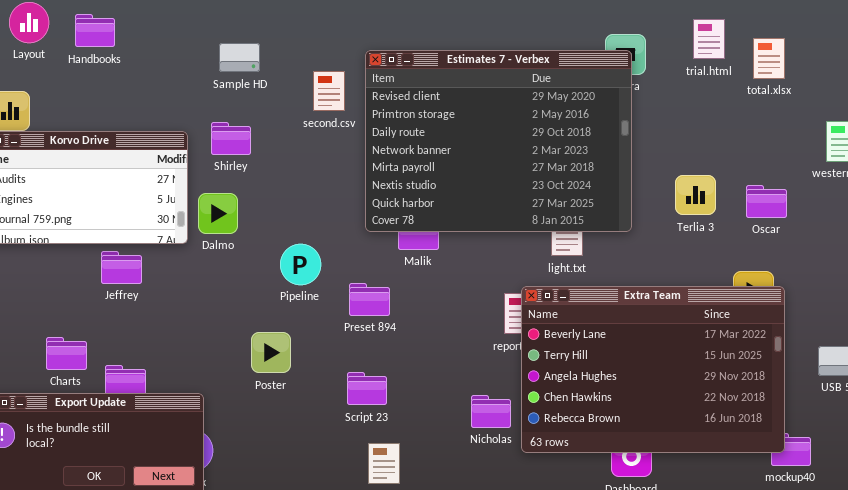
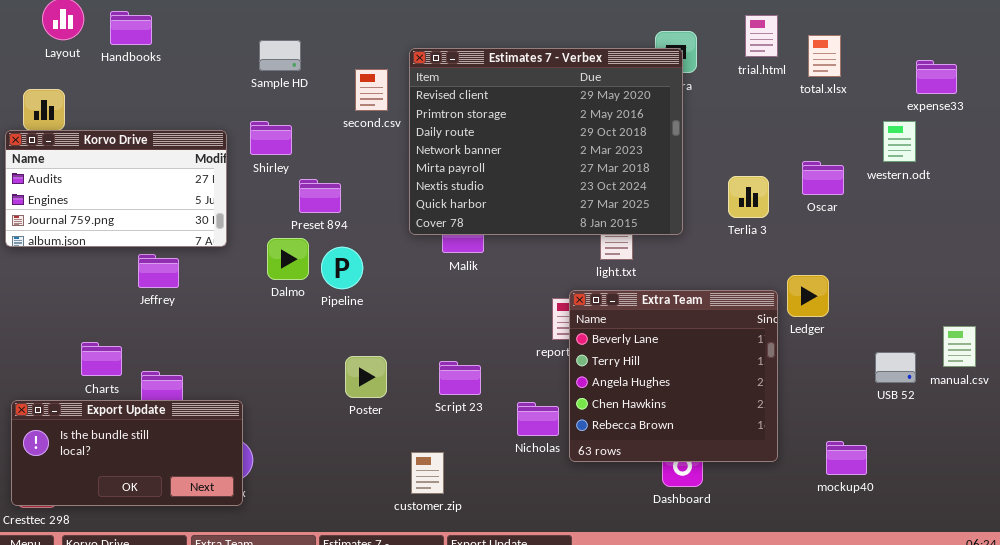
Oscar: [746,185,787,218] -> [802,161,844,195], moved
Dalmo: [198,193,238,234] -> [267,238,309,280], moved
Preset 894: [349,283,390,316] -> [299,179,341,213], moved
Extra Team: [521,286,785,453] -> [569,290,778,462], resized
Poster: [251,332,291,373] -> [345,356,387,398], moved
Script 23: [347,372,387,405] -> [439,361,481,395], moved

